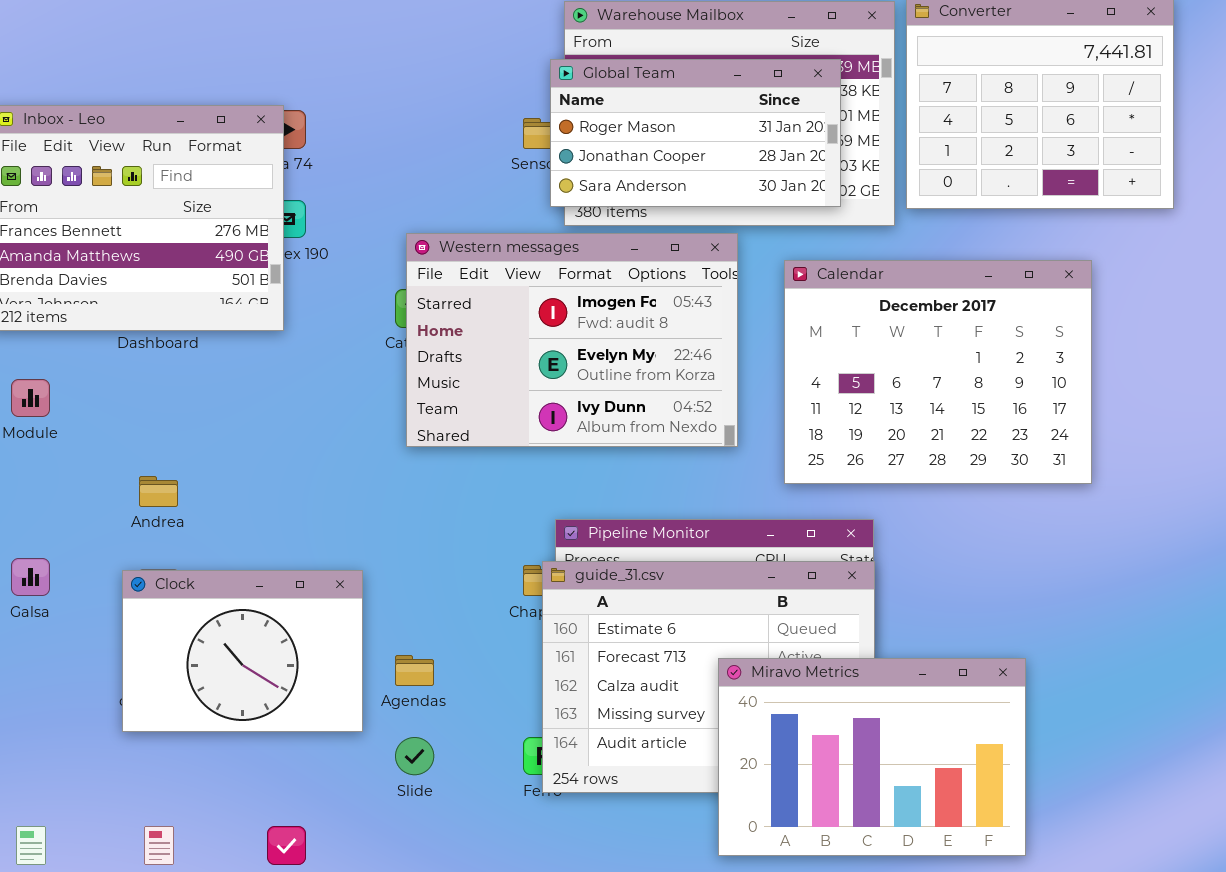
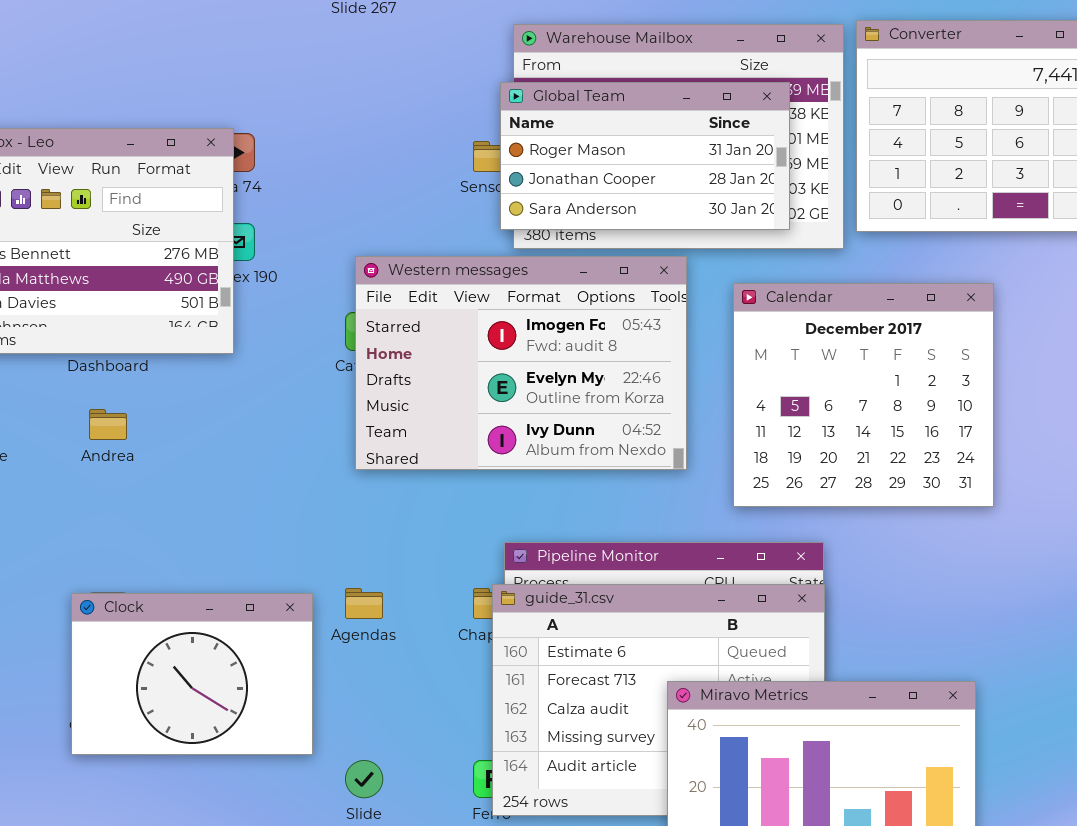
Calendar: [784,260,1092,484] -> [733,283,994,507], resized
Andrea: [139,476,178,507] -> [89,409,127,440], moved
Agendas: [395,655,434,686] -> [345,588,383,619], moved

